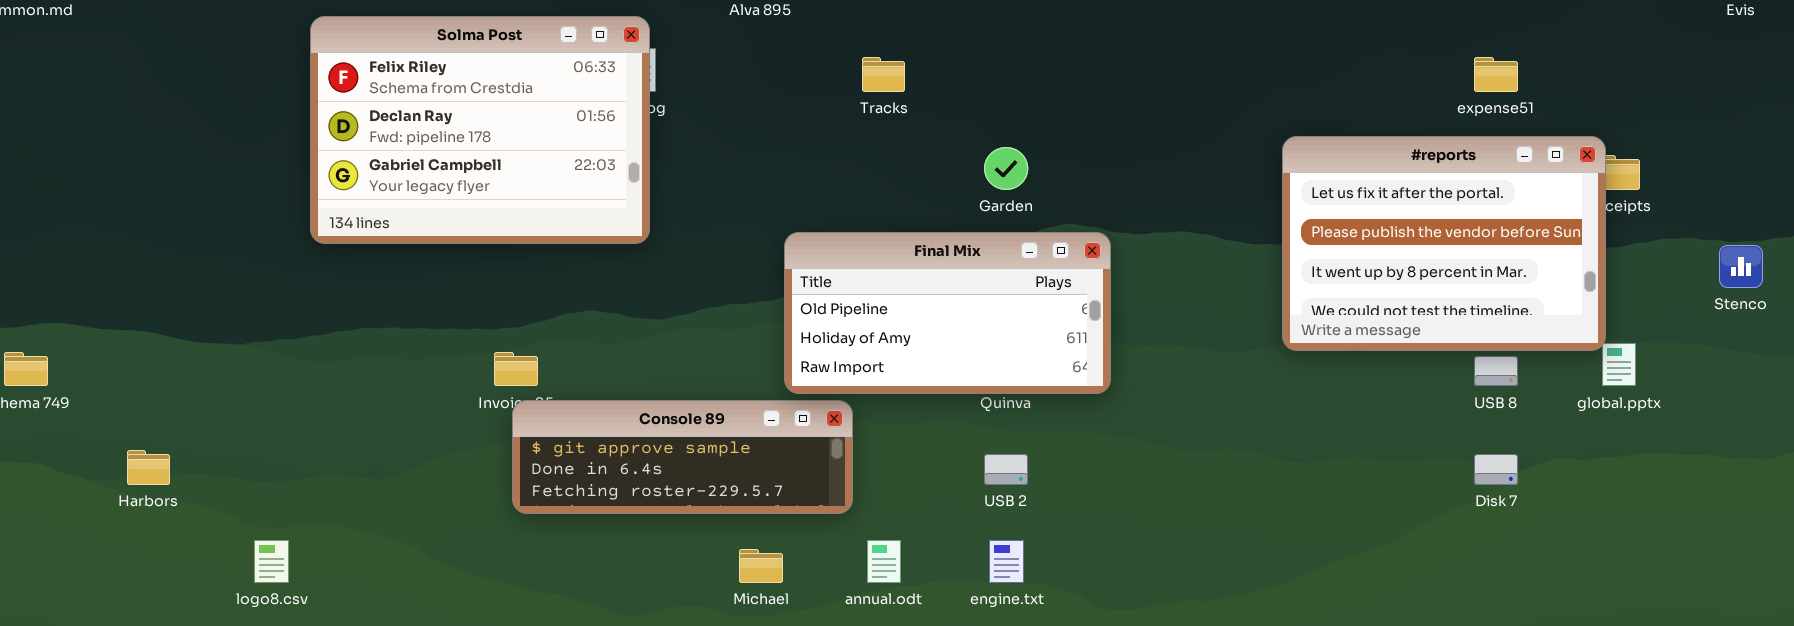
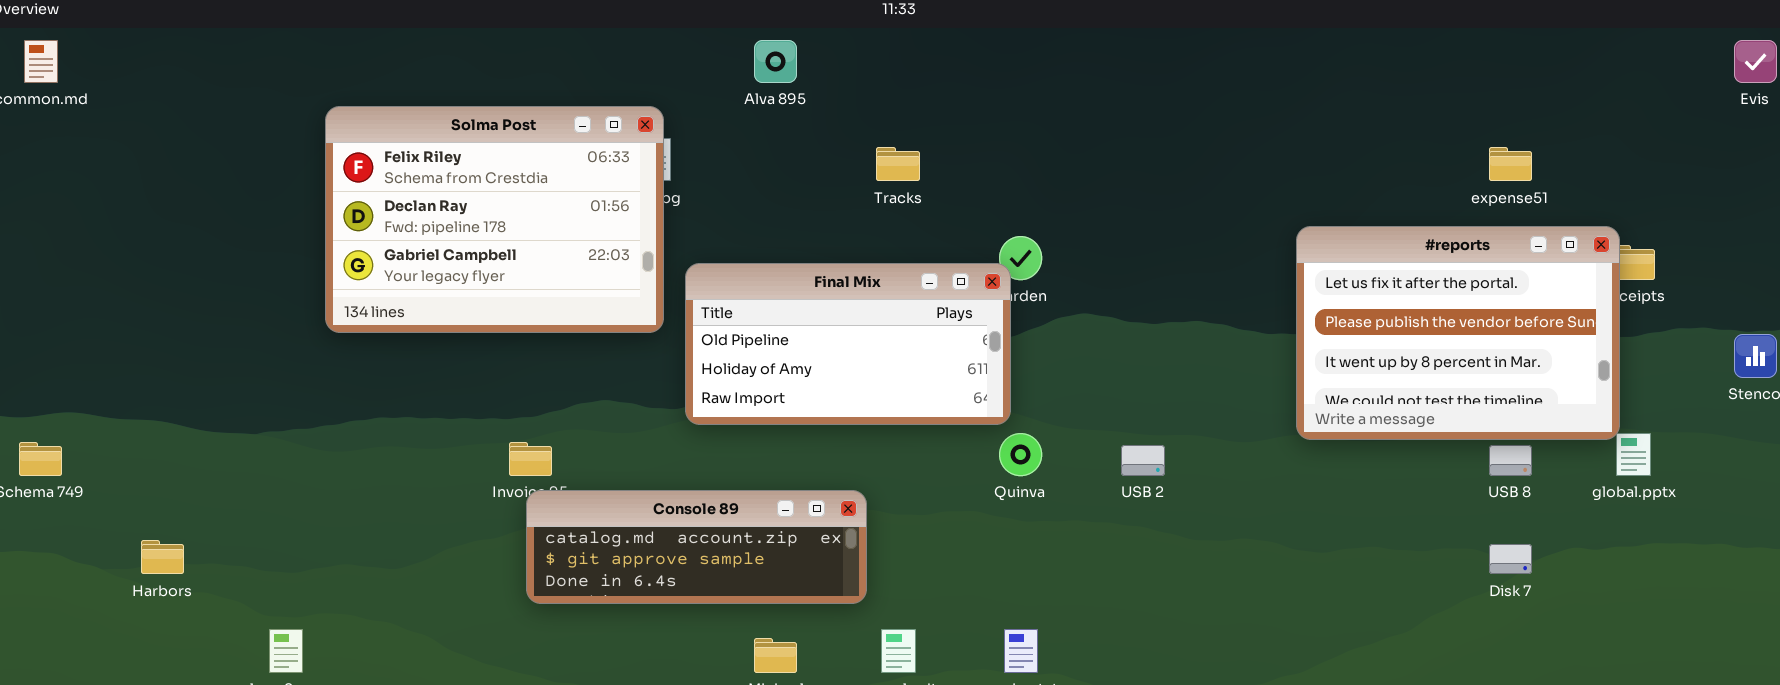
Final Mix: [784,232,1111,394] -> [685,263,1011,425], moved
Console 89: [512,400,853,514] -> [526,490,867,604], scrolled up 1 row
USB 2: [984,454,1028,485] -> [1121,445,1165,476], moved

